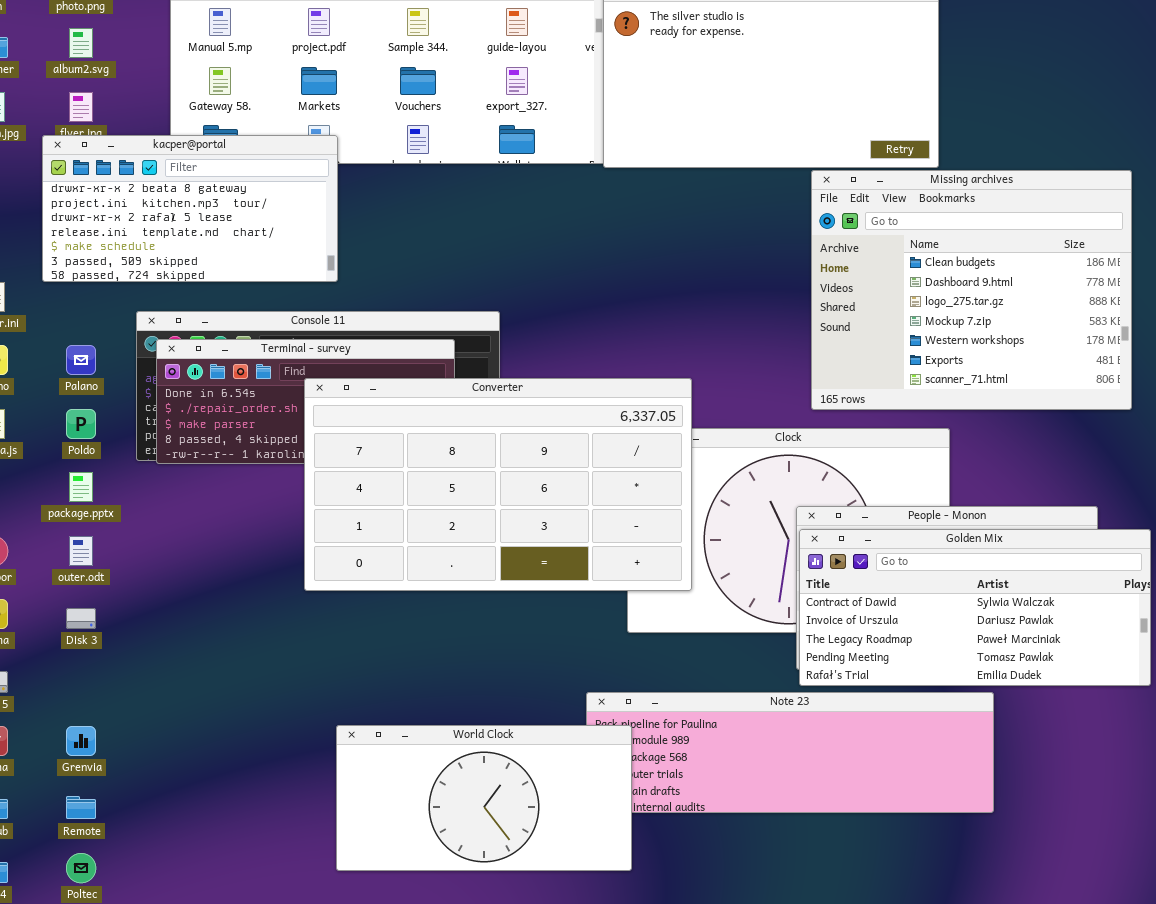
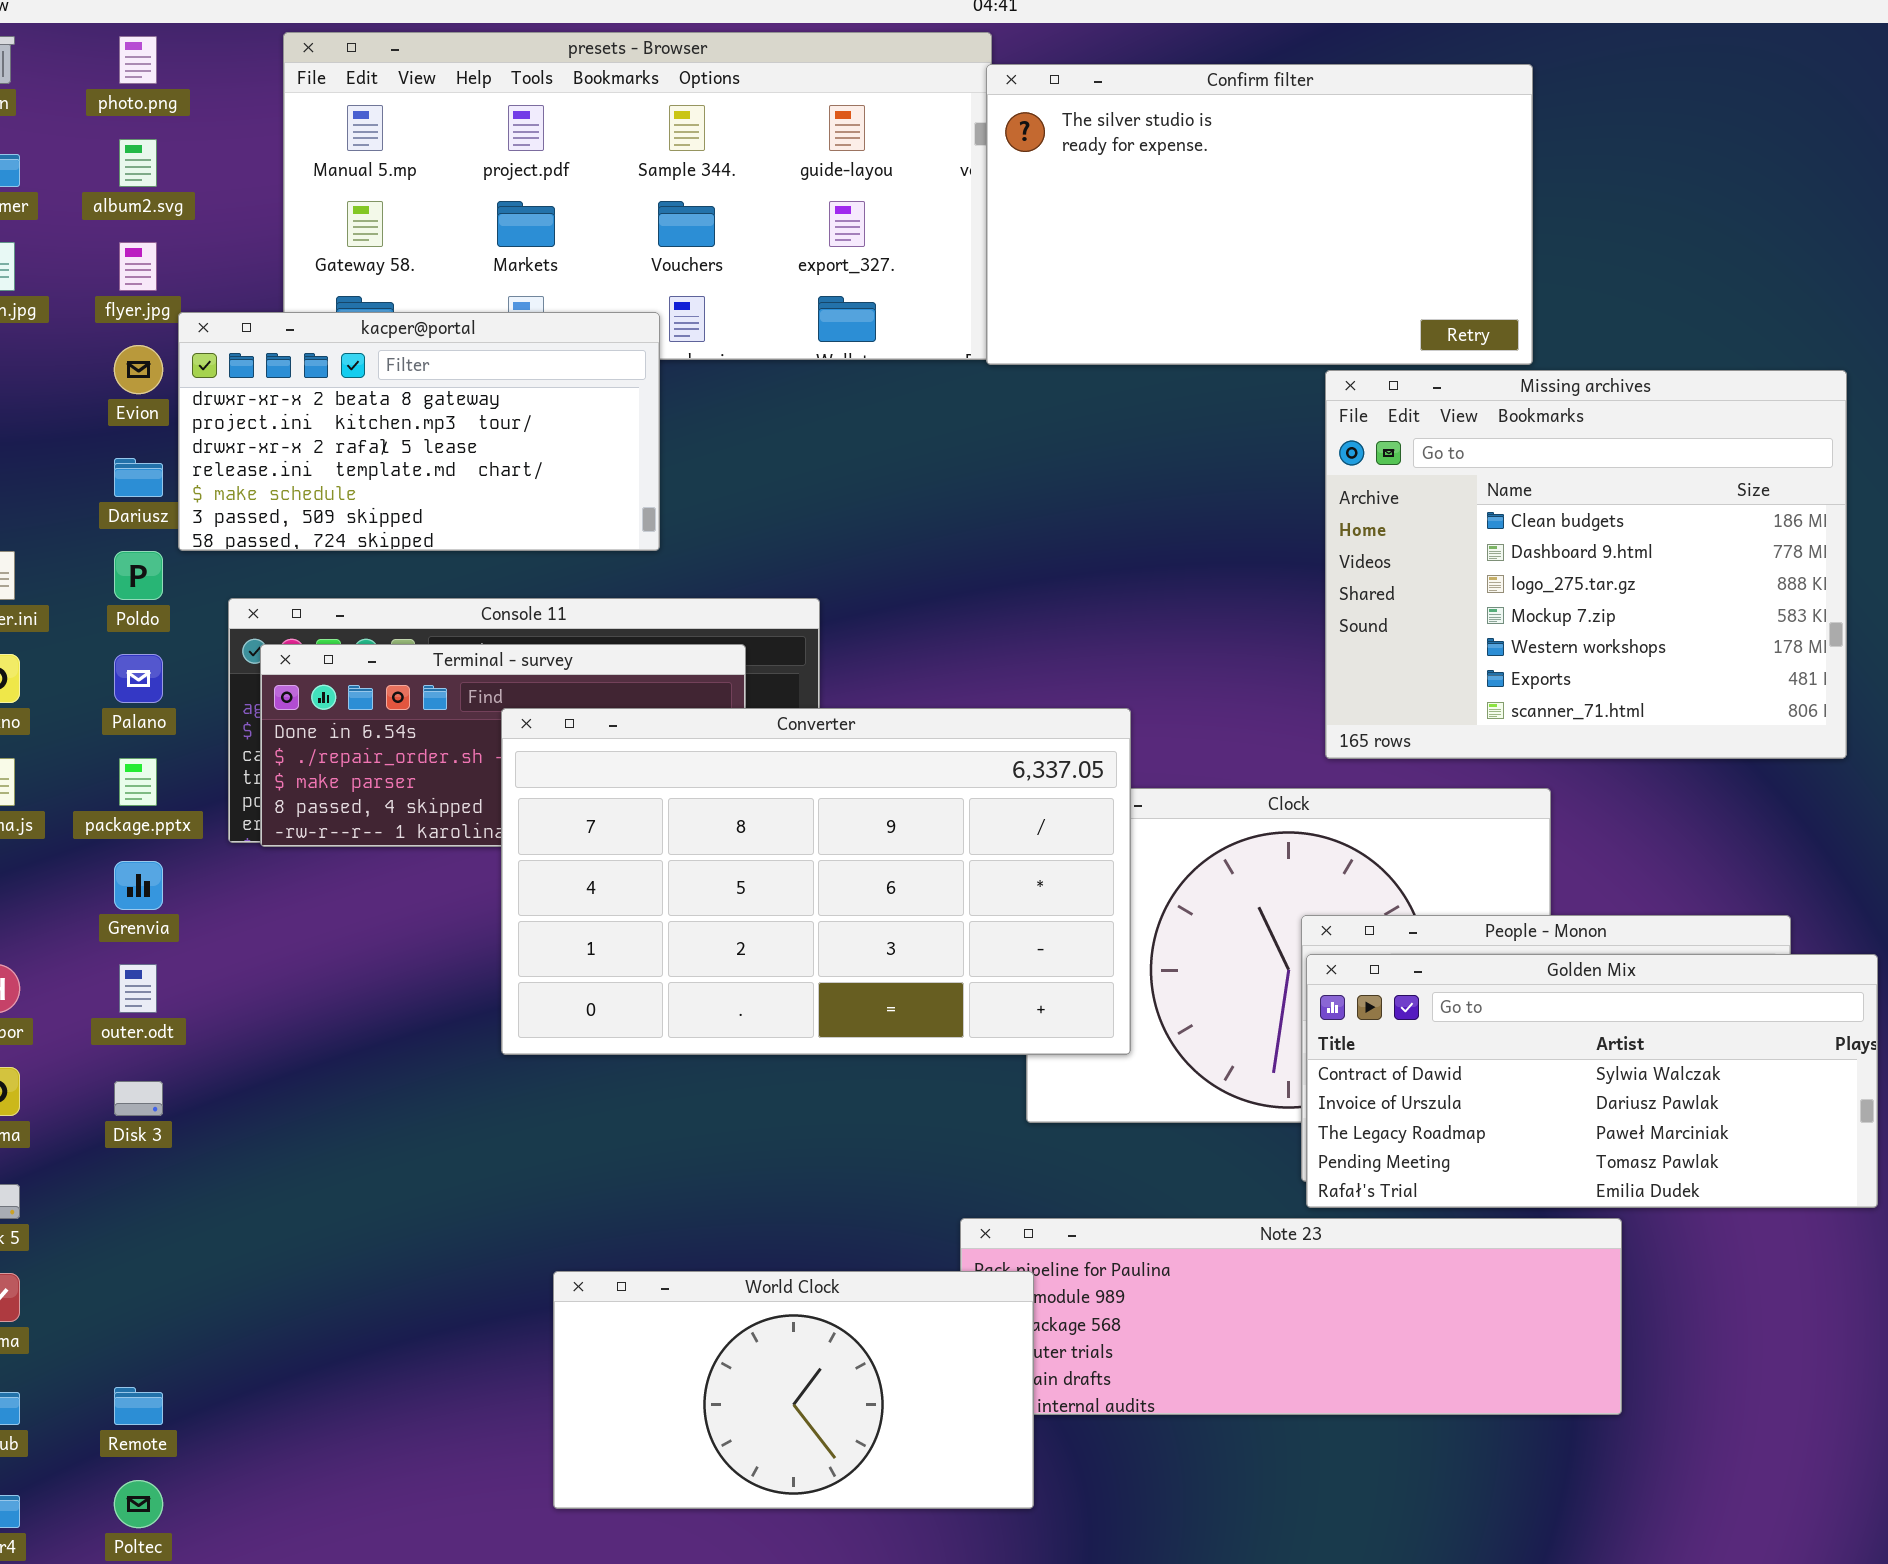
kacper@portal: [42,135,338,282] -> [178,312,660,551], moved
Poldo: [66,409,96,439] -> [114,551,163,600], moved
package.pptx: [69,472,93,502] -> [119,758,157,806], moved
Grenvia: [66,726,96,756] -> [114,861,163,910], moved

